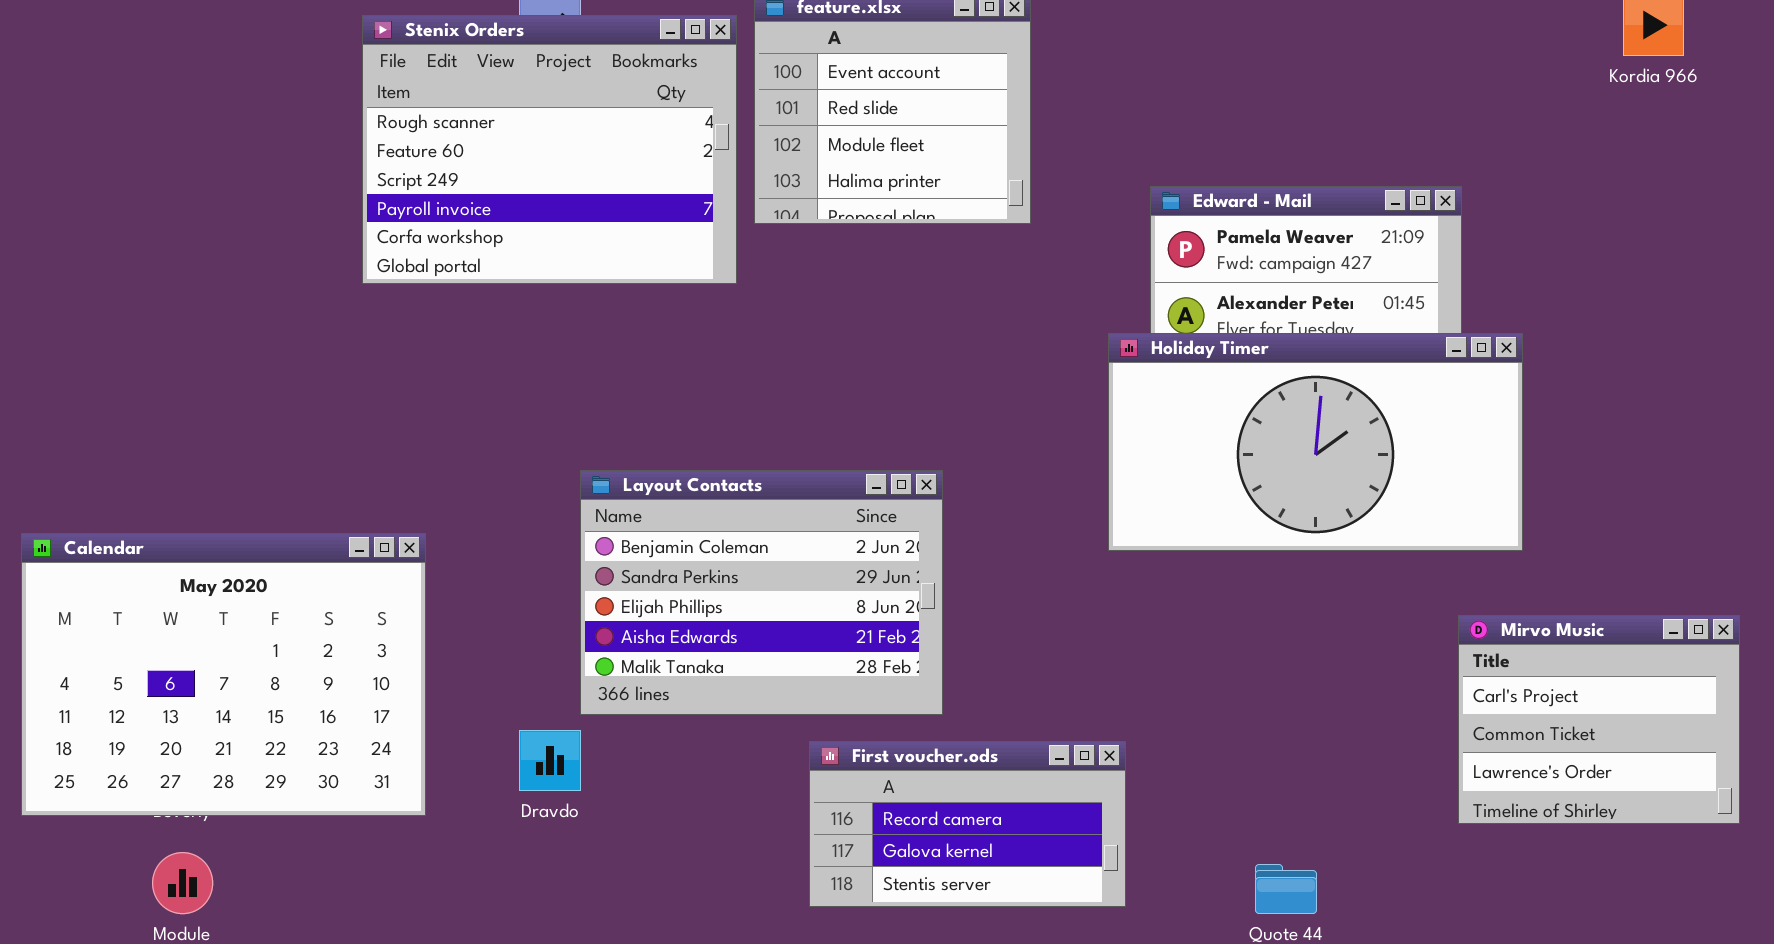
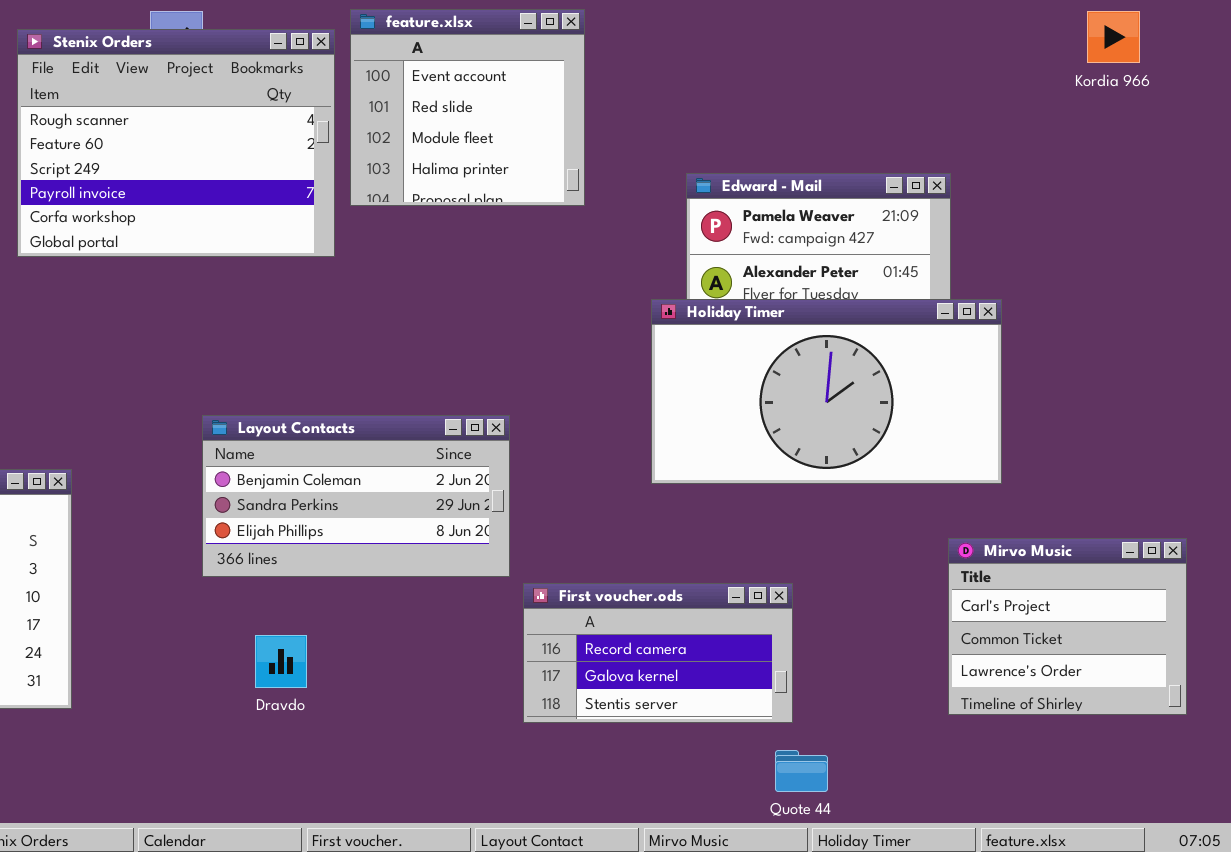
Layout Contacts: [580,470,943,715] -> [202,415,510,577], resized
Dravdo: [519,730,581,791] -> [255,635,307,688], moved
First voucher.ods: [809,741,1126,907] -> [523,583,793,723], moved

